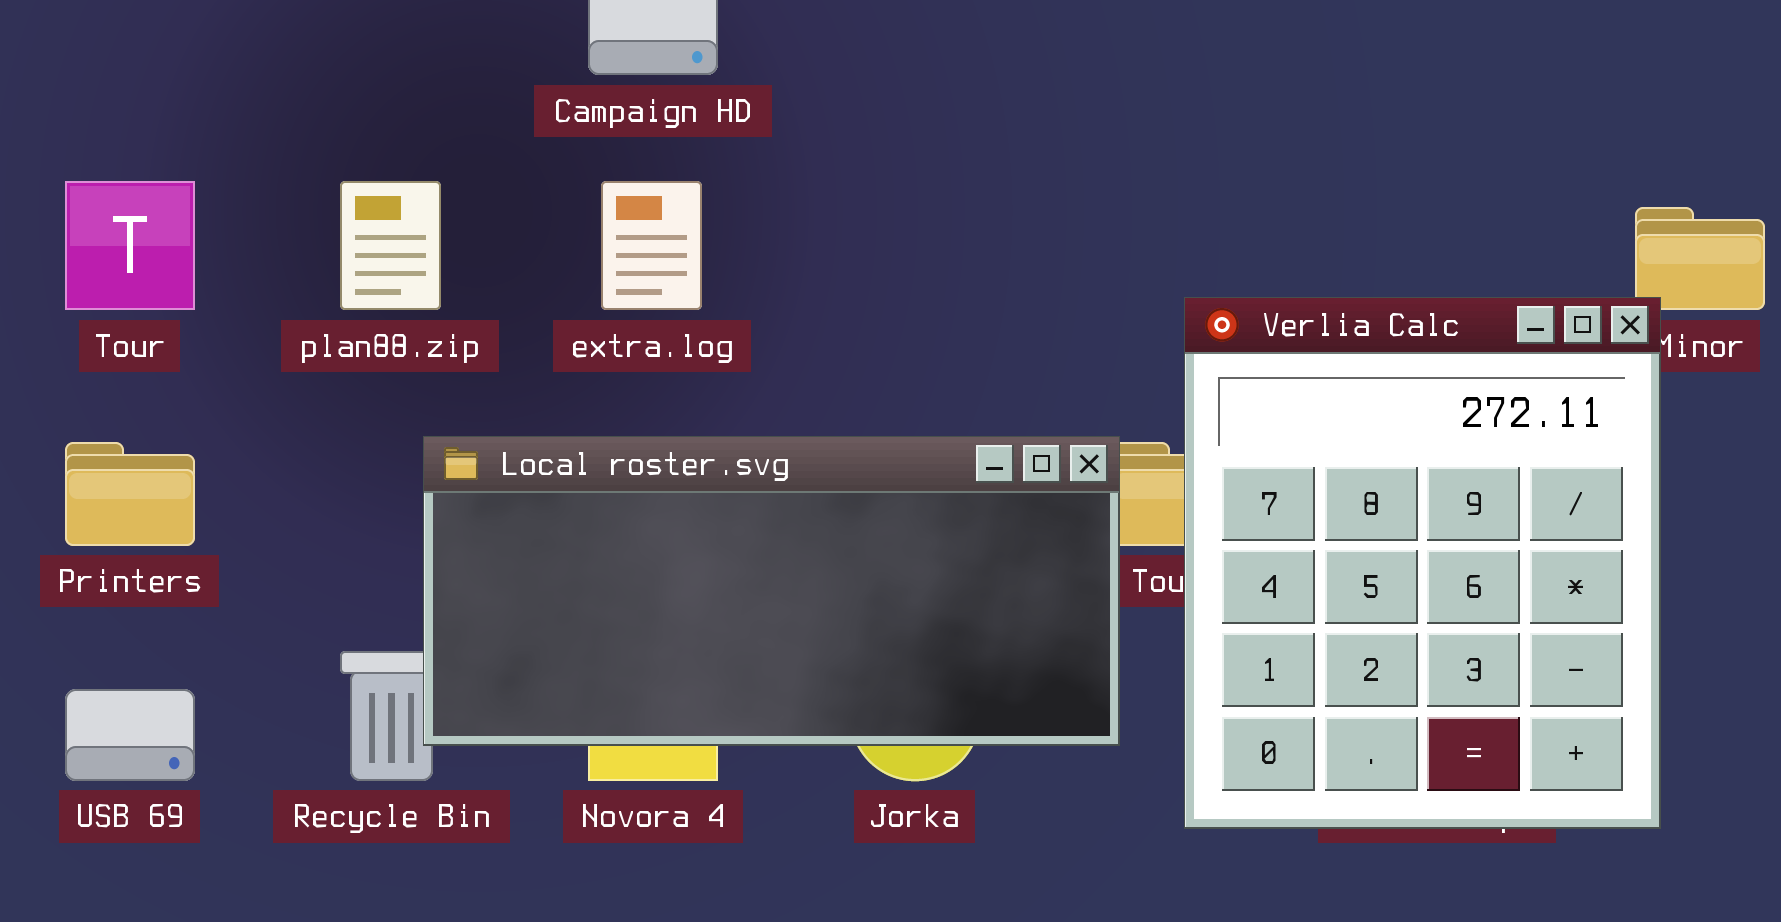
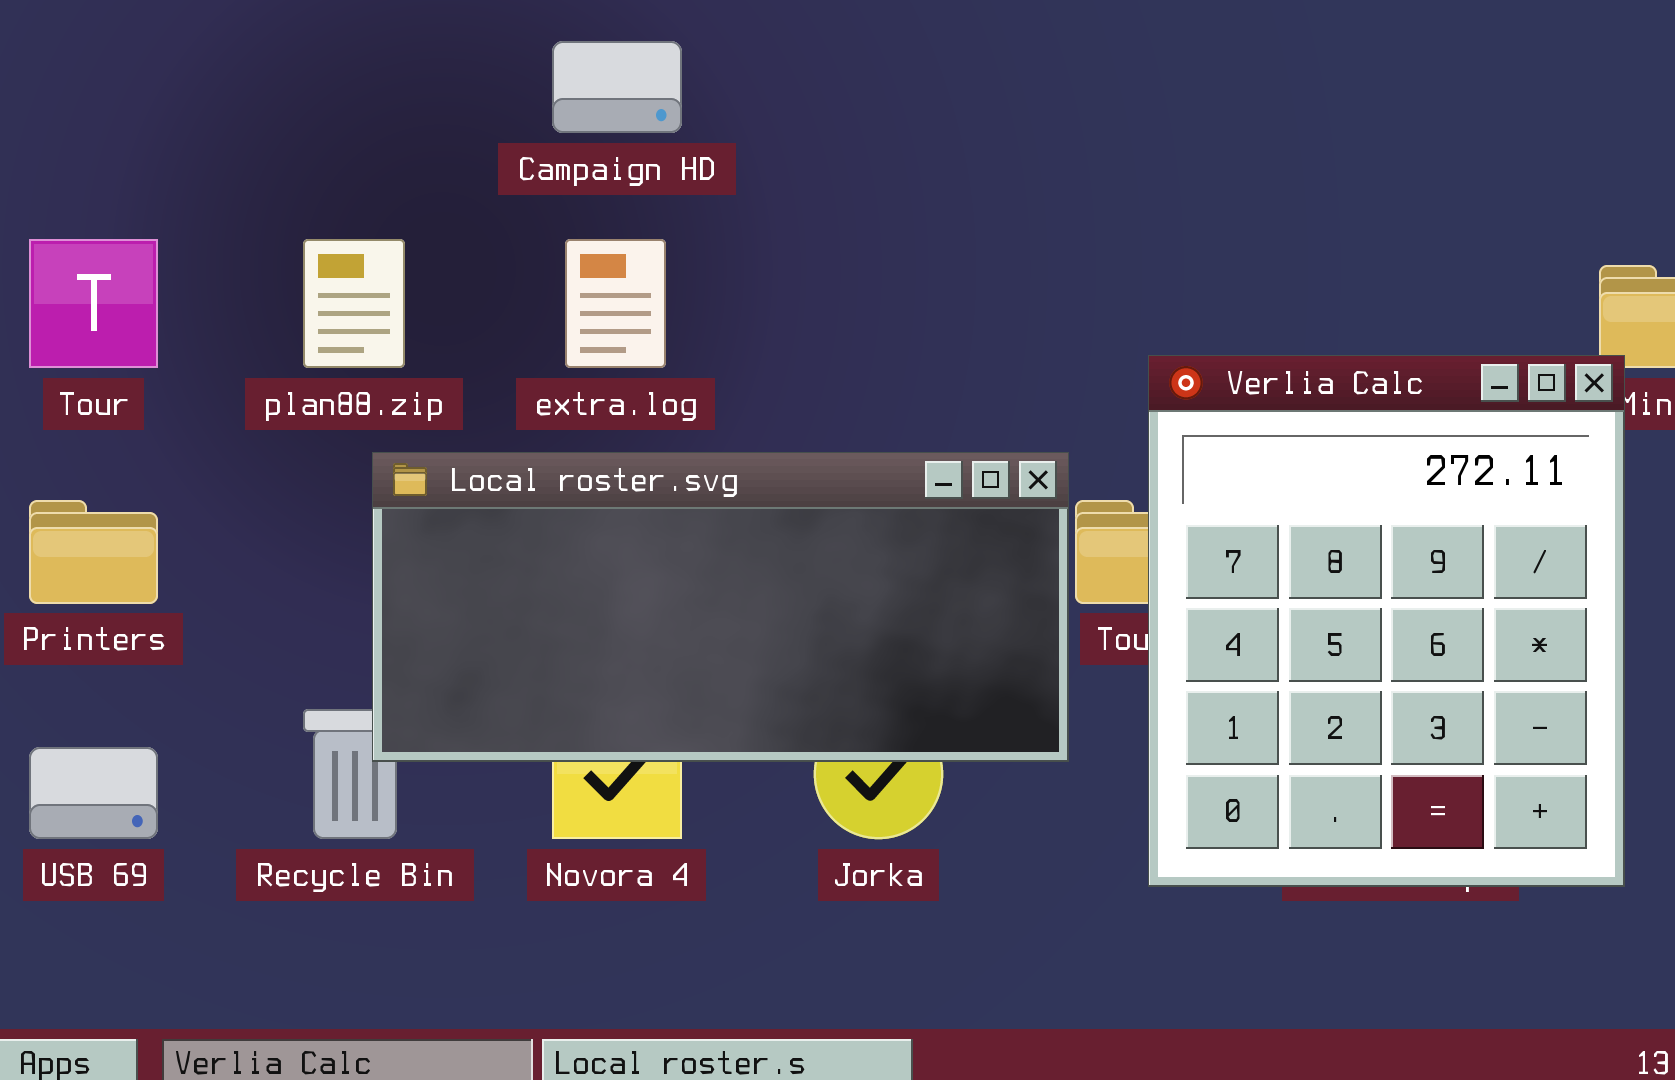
Local roster.svg: [423,436,1120,746] -> [372,452,1069,762], moved

